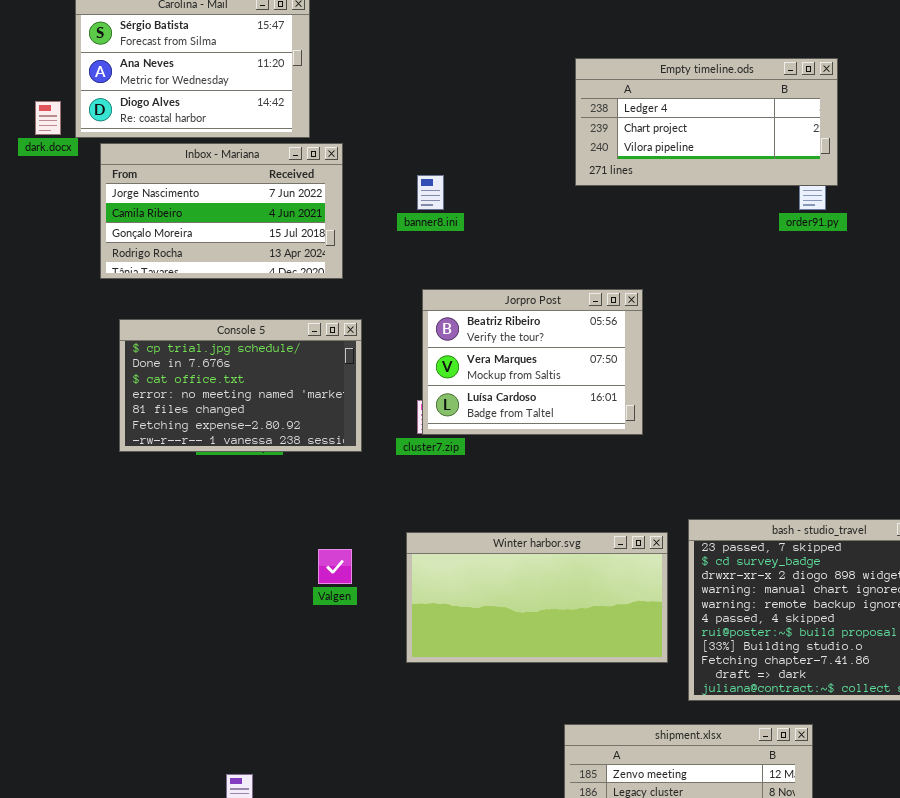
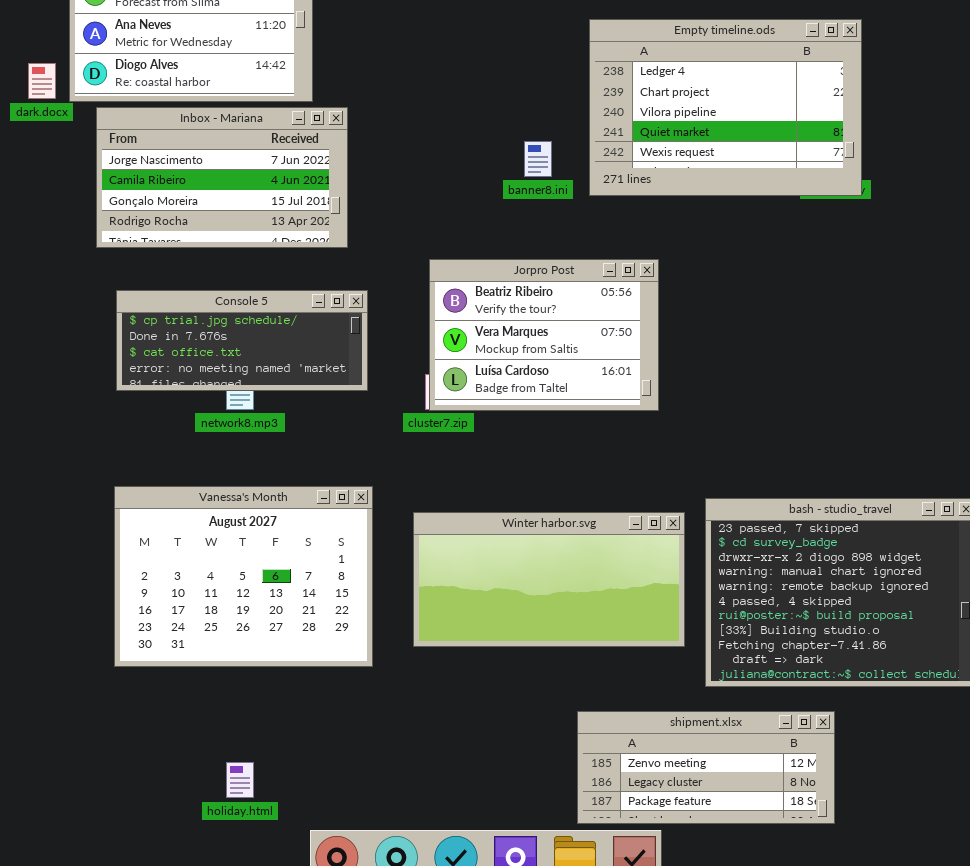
Empty timeline.ods: [575,58,838,186] -> [589,19,862,196], resized
banner8.ini: [417,175,444,210] -> [524,141,552,177], moved
Console 5: [119,319,362,452] -> [116,290,368,391], resized
Vanessa's Month: none -> [114,486,373,667], opened

